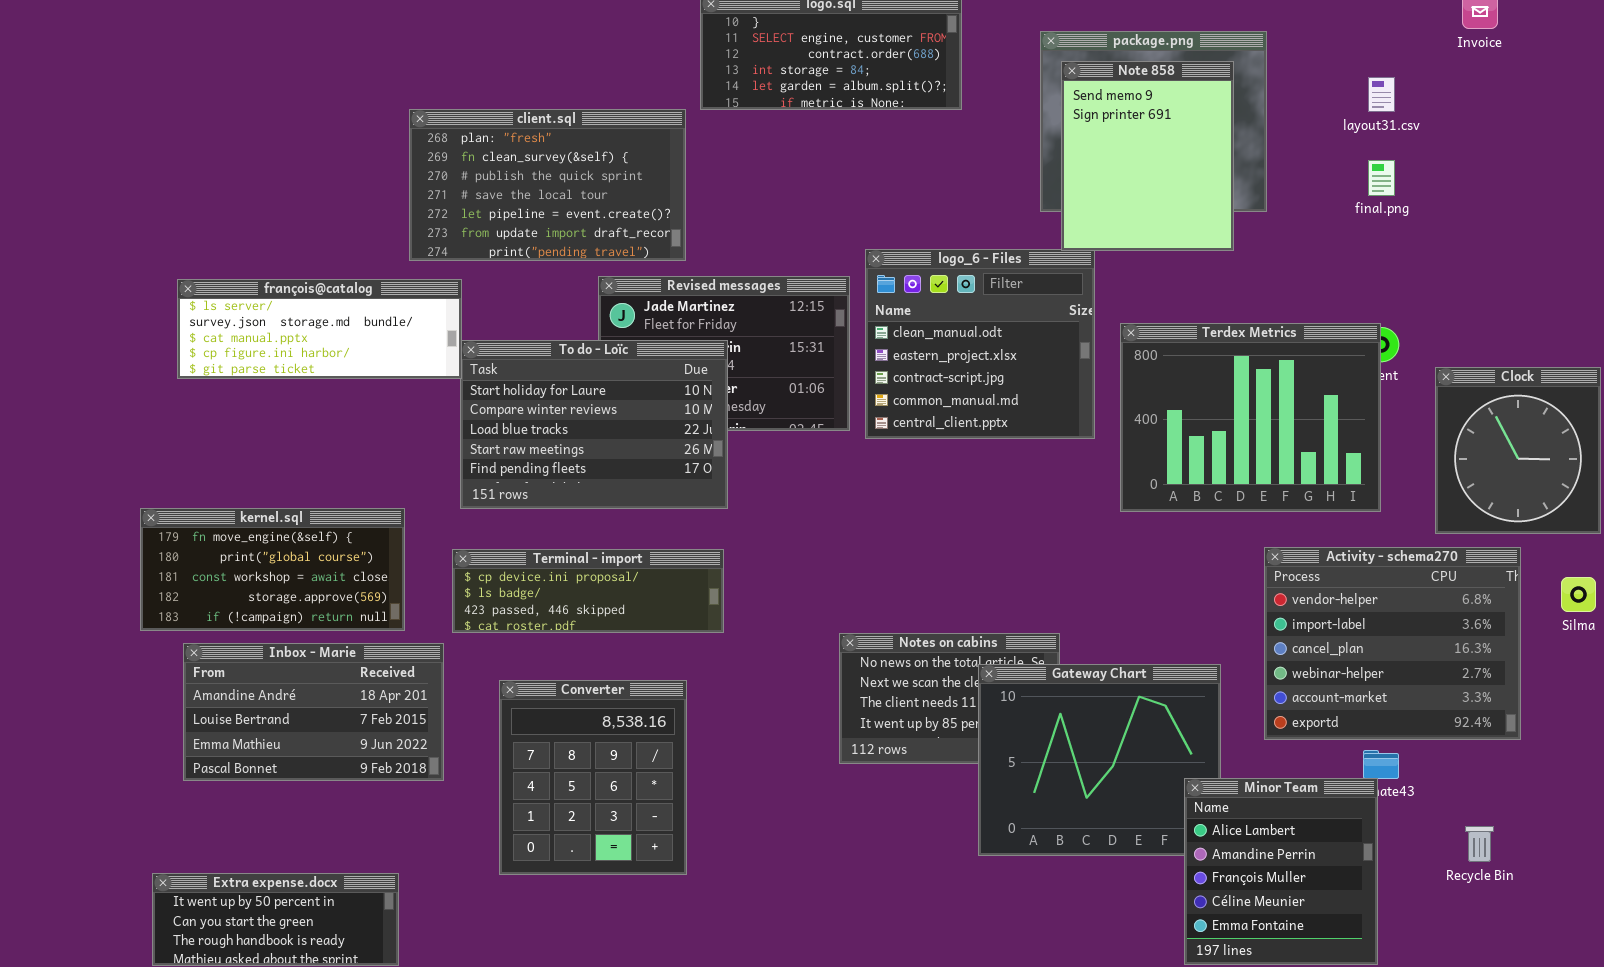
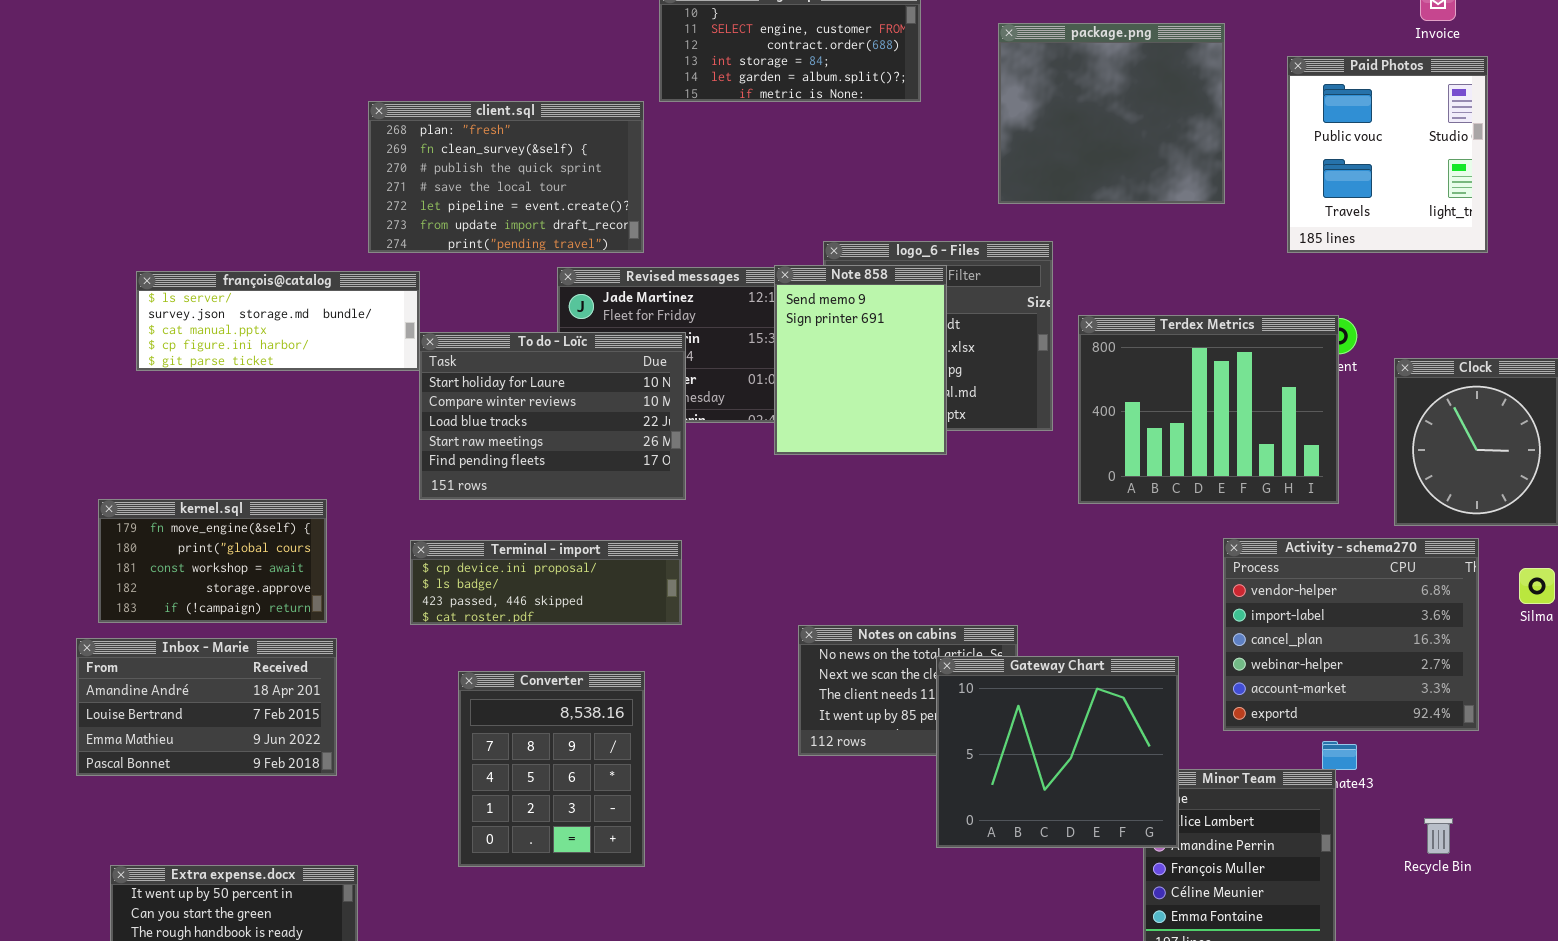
Note 858: [1061,61,1234,251] -> [774,265,947,455], moved
Paid Photos: none -> [1287,56,1488,253], opened
kernel.sql: [140,508,405,631] -> [98,499,327,623], resized
Inbox - Marie: [183,643,444,781] -> [76,638,337,776], moved
Gateway Chart: [978,664,1221,856] -> [936,656,1179,848], raised

